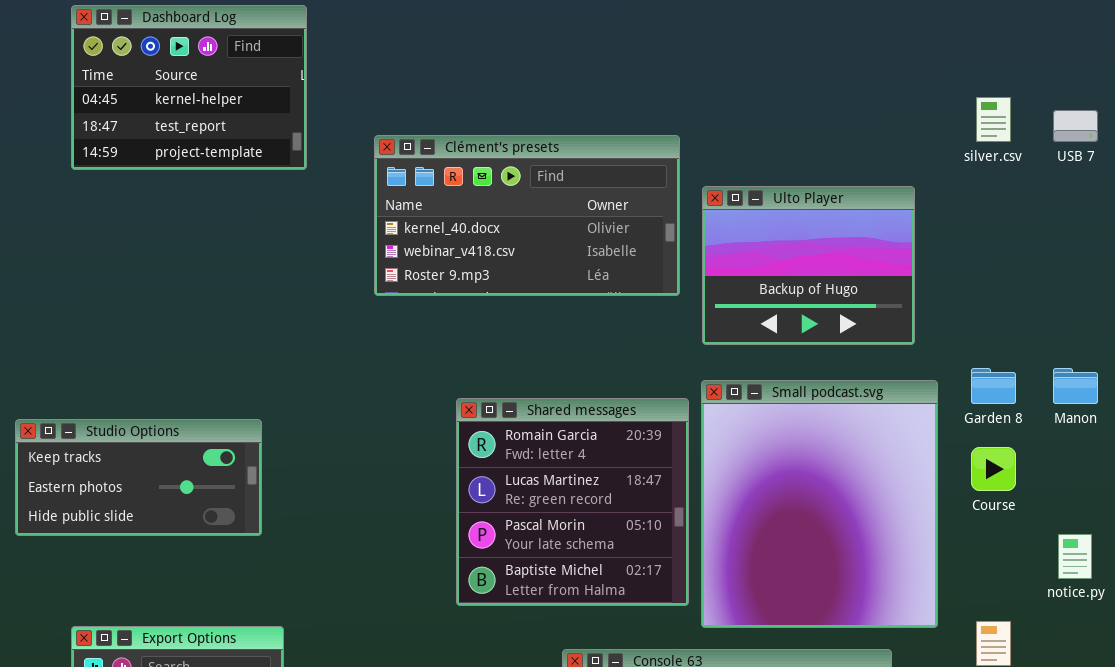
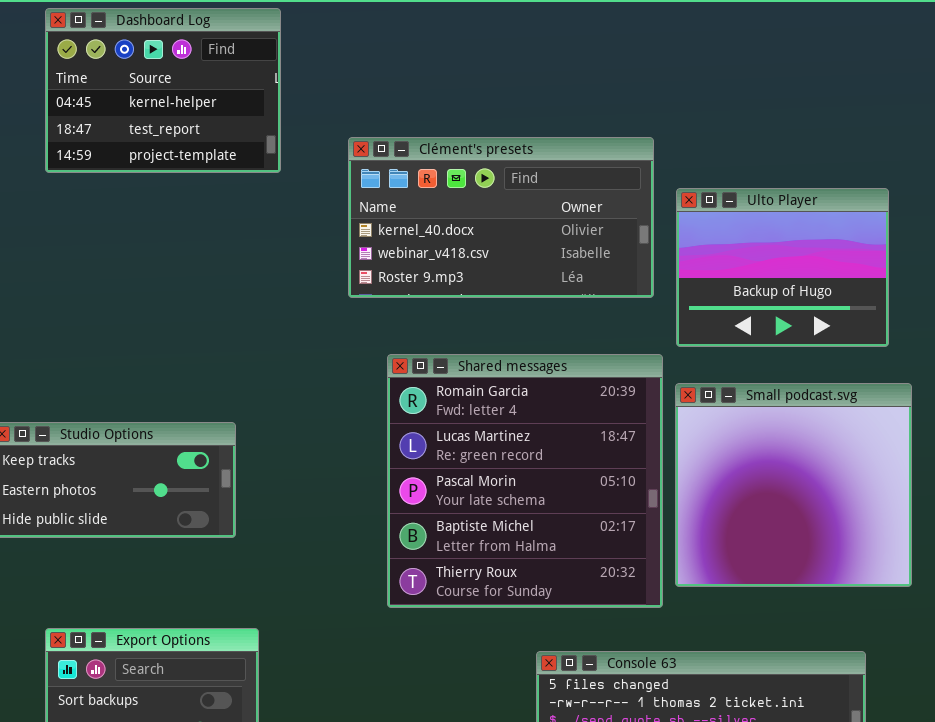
Small podcast.svg: [701,380,938,628] -> [675,383,912,587], resized
Shared messages: [456,398,689,606] -> [387,354,663,608], resized

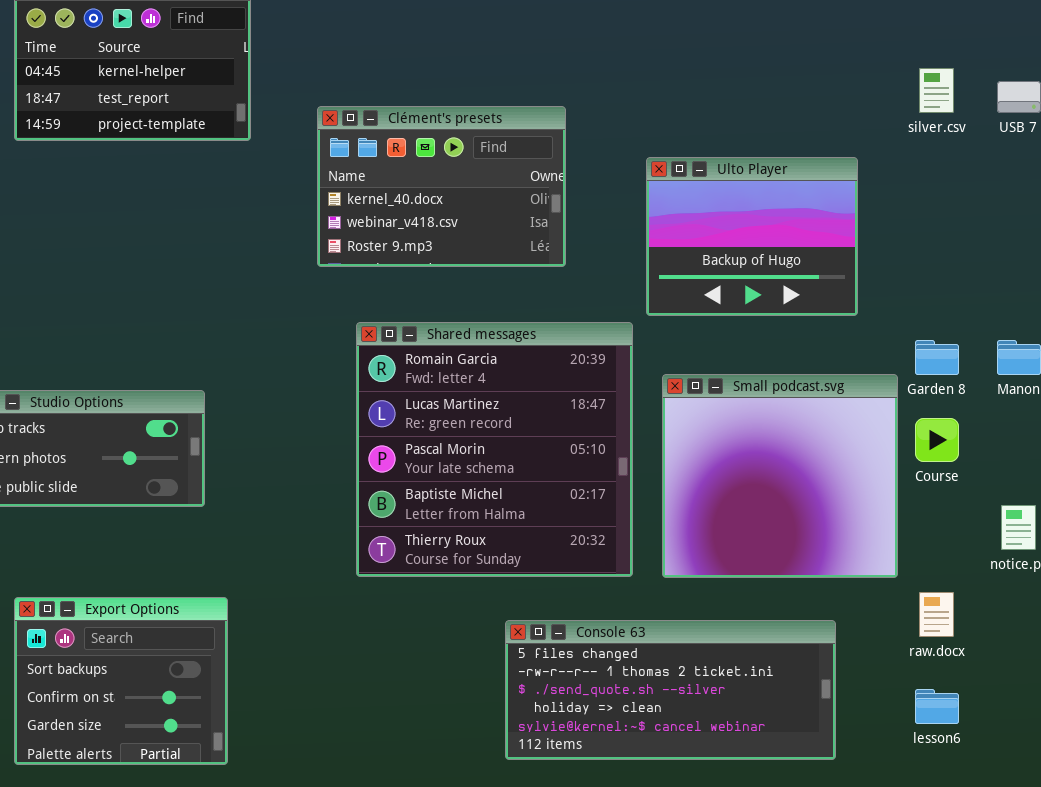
Clément's presets: [348,137,654,298] -> [317,106,566,267], resized
Small podcast.svg: [675,383,912,587] -> [662,374,898,578], moved

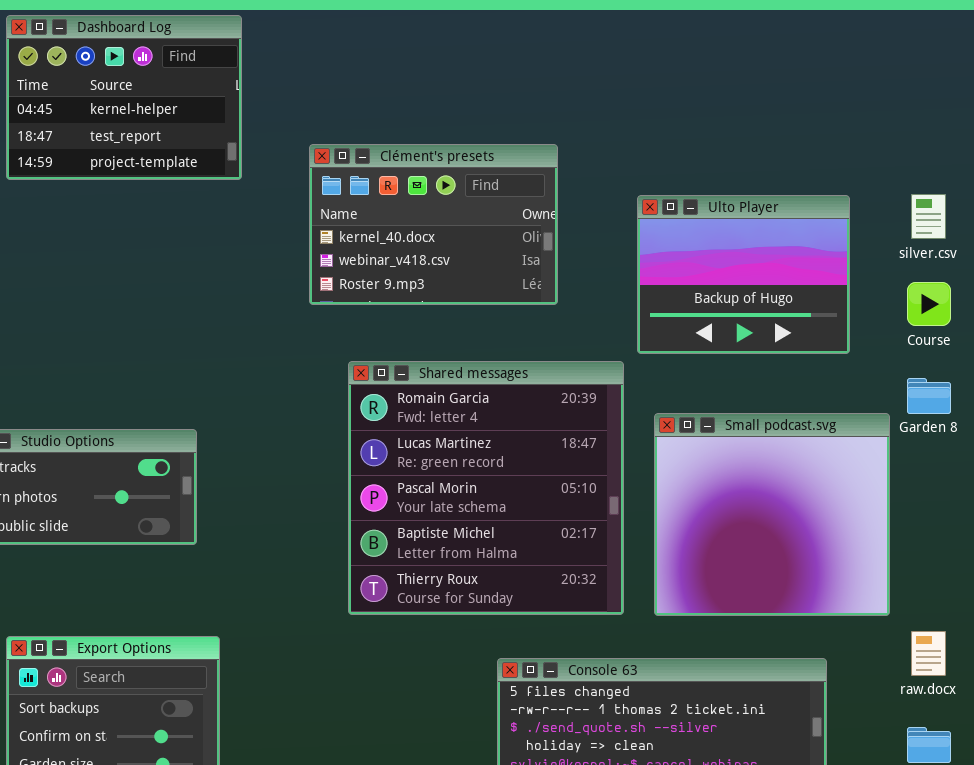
silver.csv: [919,68,954,113] -> [911,194,946,239], moved
Course: [915,418,959,462] -> [907,282,951,326], moved

